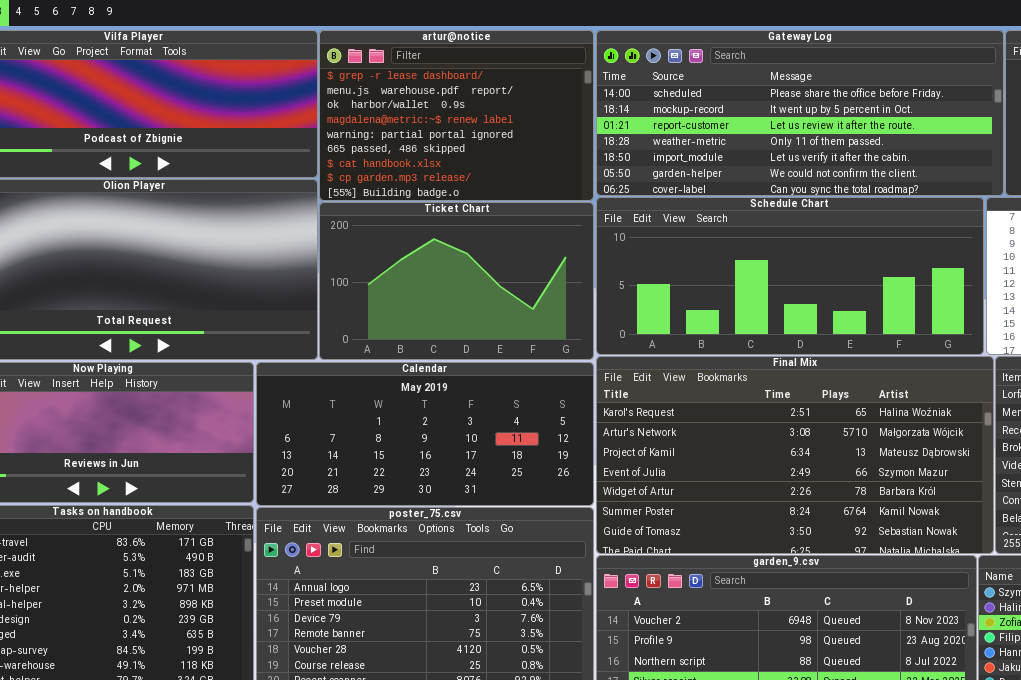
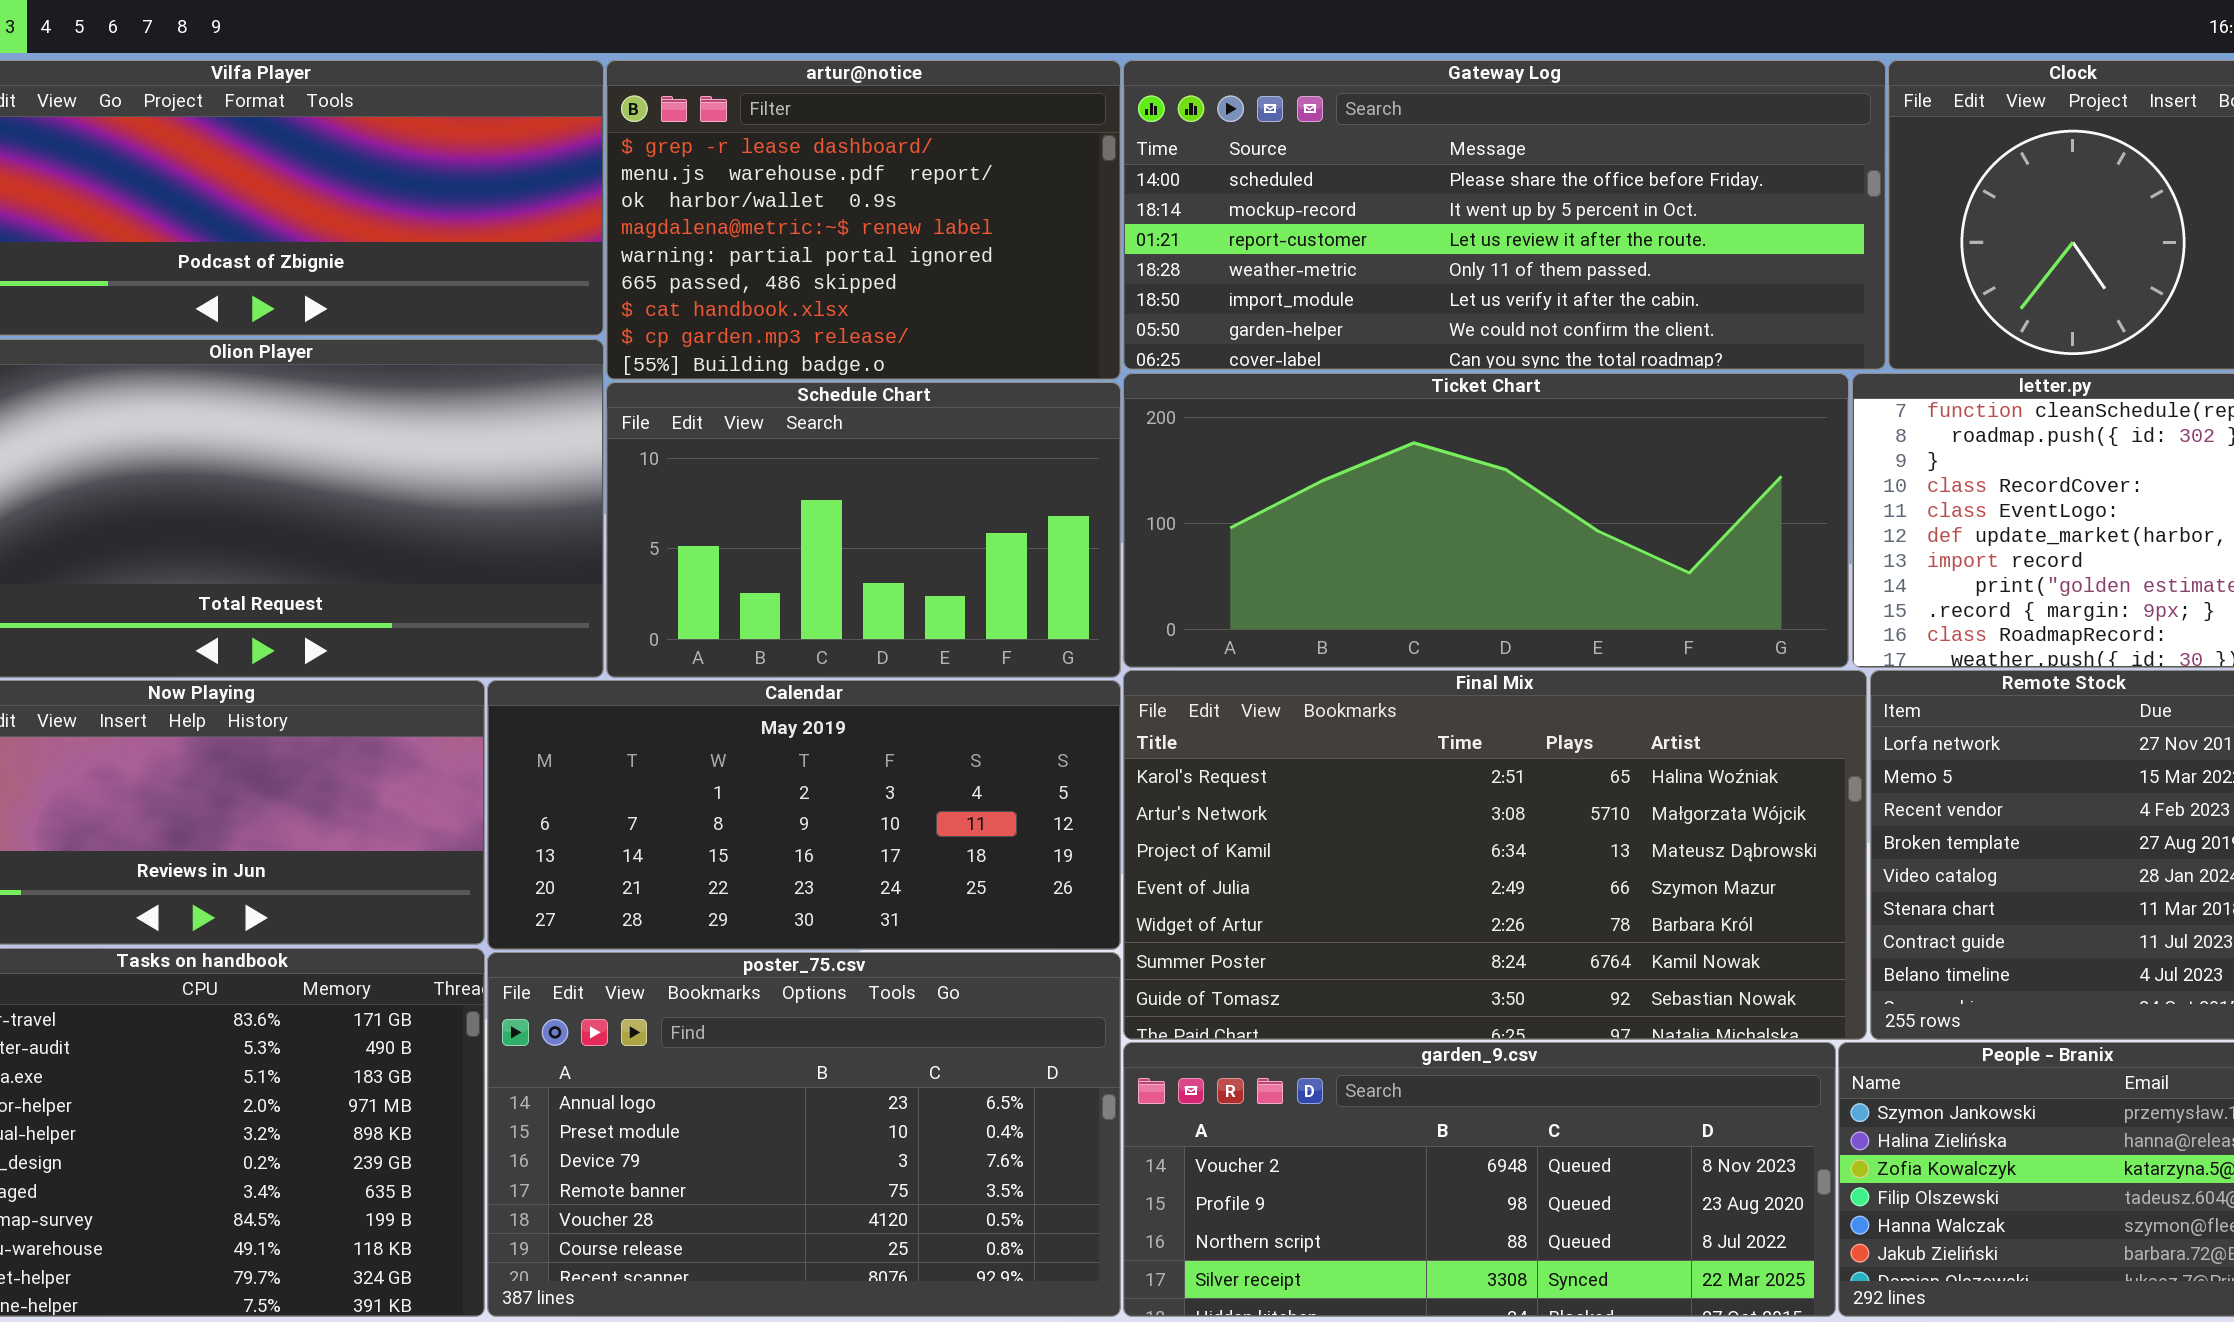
Schedule Chart: [596,197,984,355] -> [606,382,1121,678], moved, resized
Ticket Chart: [319,202,594,360] -> [1123,373,1849,668], moved, resized

